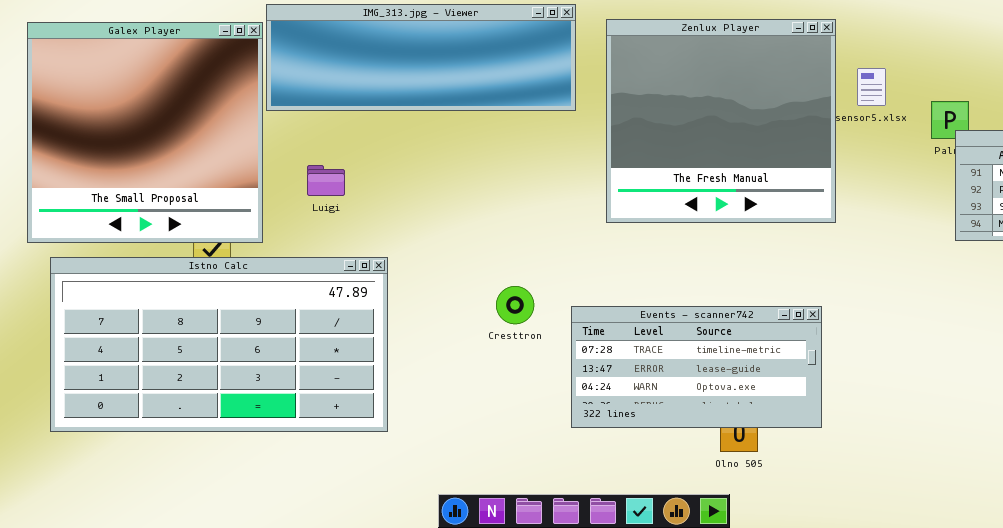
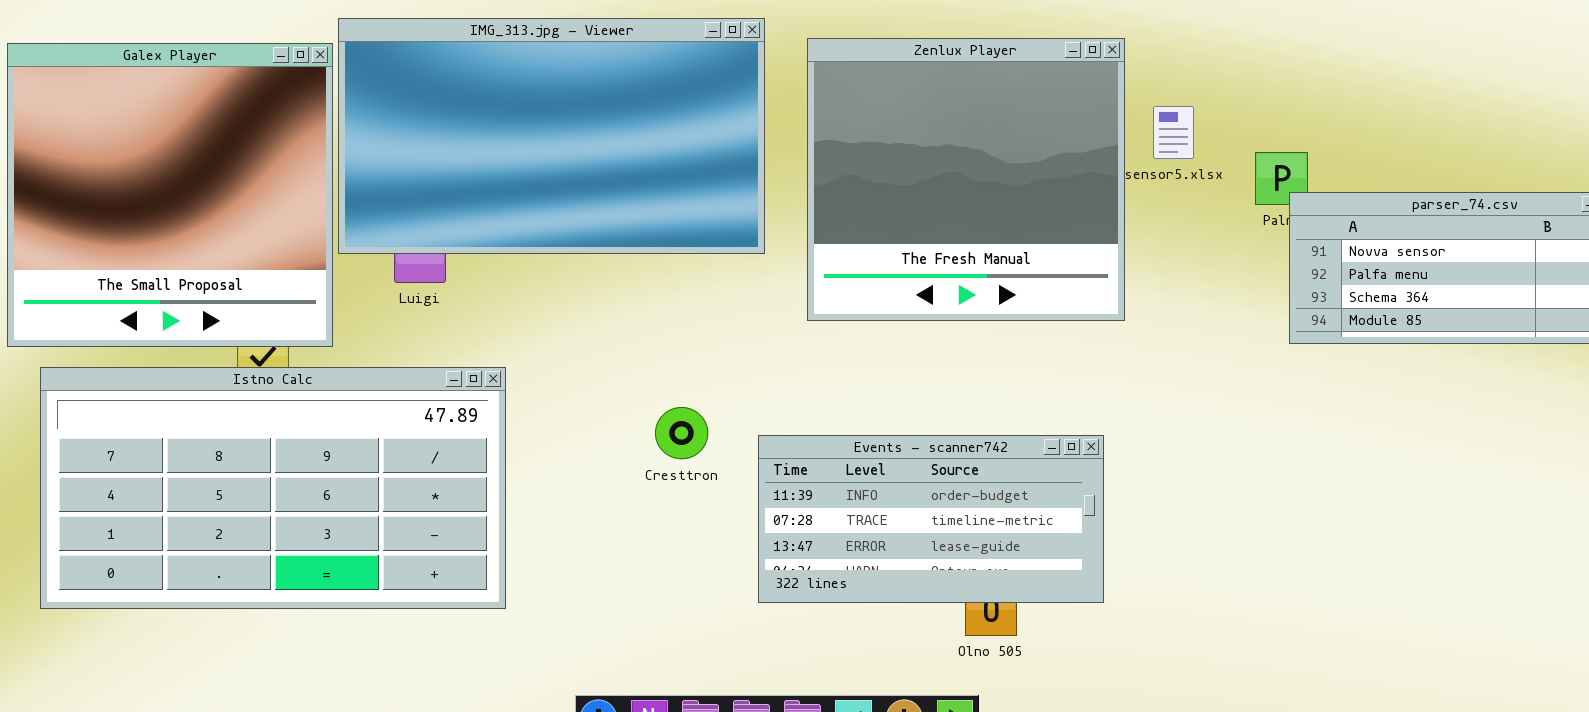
IMG_313.jpg - Viewer: [266,4,576,111] -> [338,18,765,254], resized
Events - scanner742: [571,306,822,428] -> [758,435,1104,603], scrolled up 1 row

